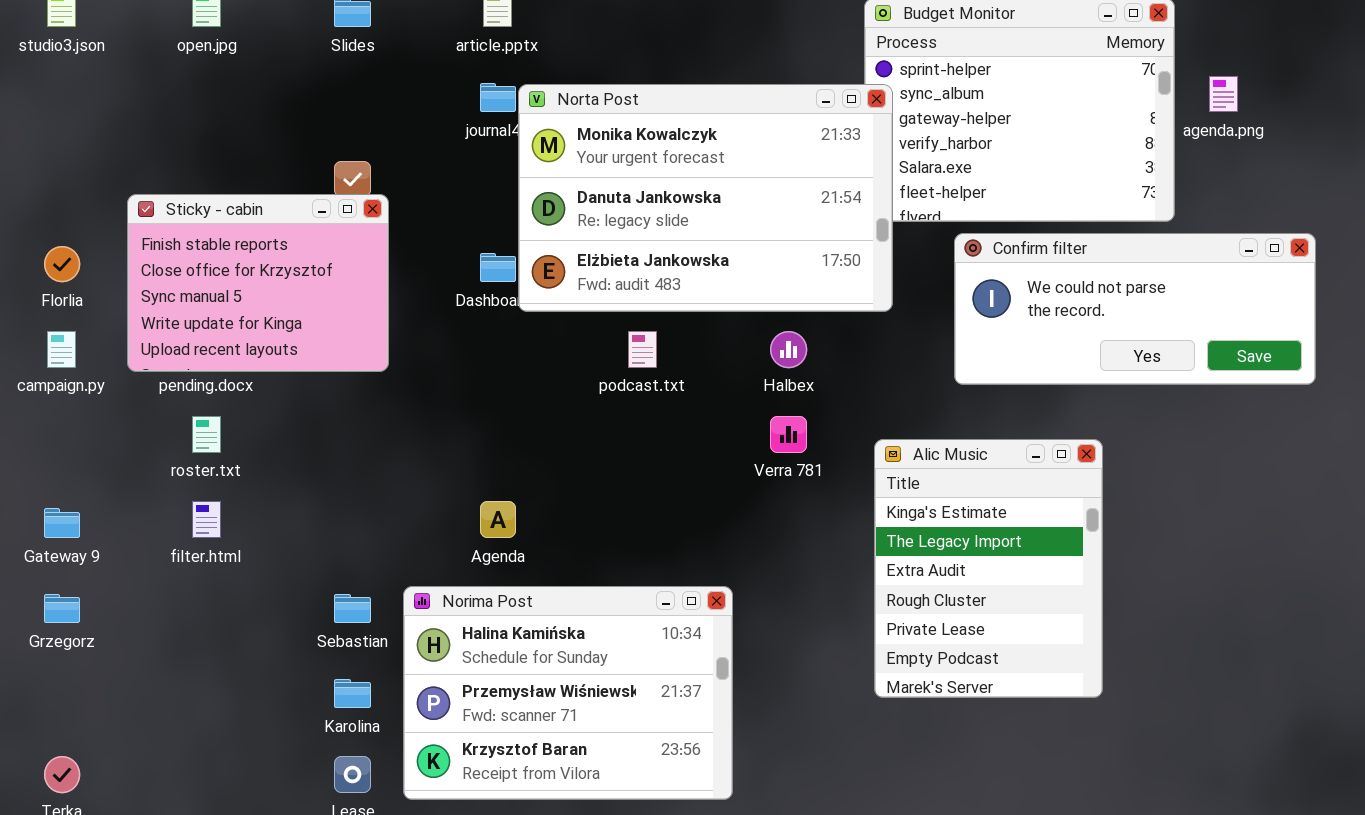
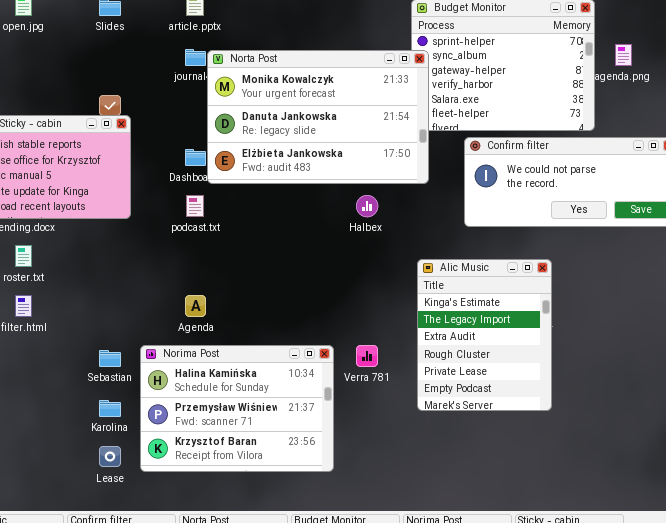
podcast.txt: [628,331,657,368] -> [186,195,204,217], moved
Verra 781: [770,416,807,453] -> [356,345,378,367], moved

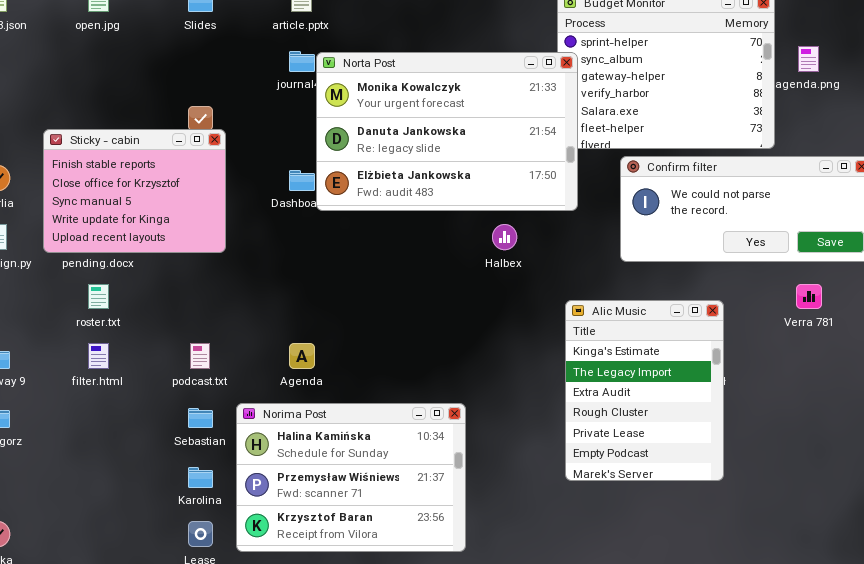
podcast.txt: [186,195,204,217] -> [190,343,210,369], moved
Verra 781: [356,345,378,367] -> [796,284,822,309], moved

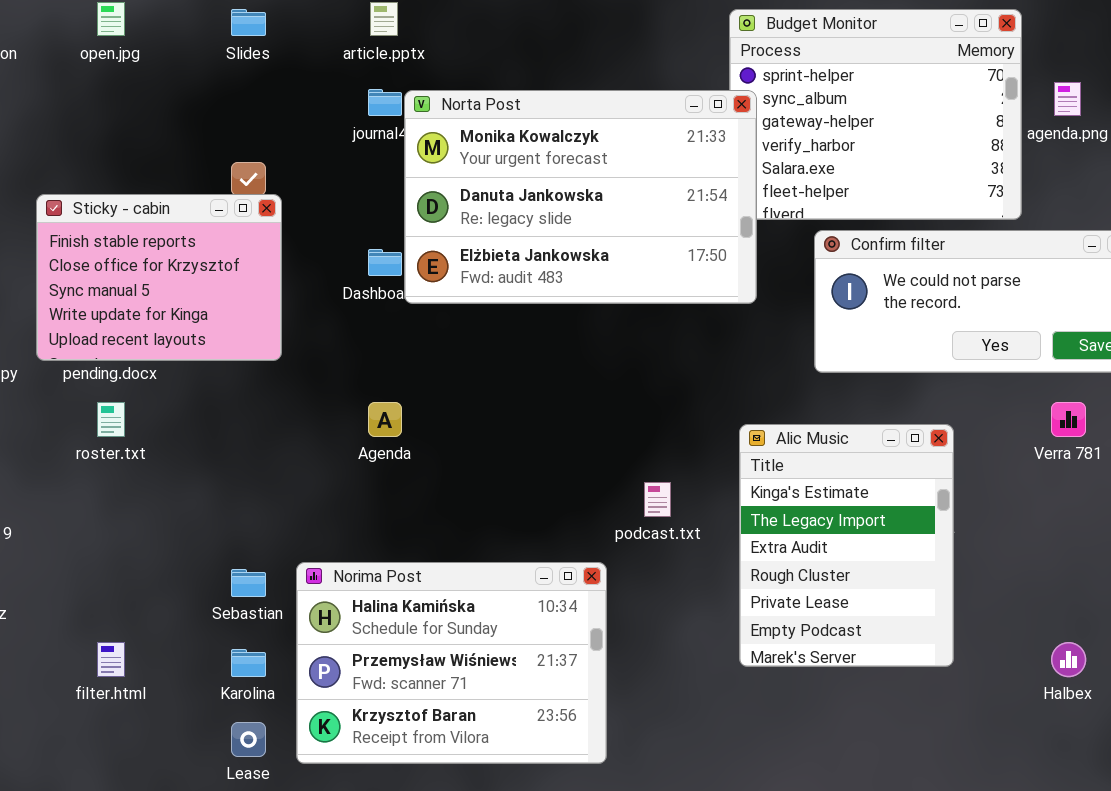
Halbex: [492,224,517,250] -> [1051,642,1086,677], moved
filter.html: [88,343,109,369] -> [97,642,125,677], moved
podcast.txt: [190,343,210,369] -> [644,482,671,517], moved
Agenda: [289,343,315,369] -> [368,402,402,437], moved

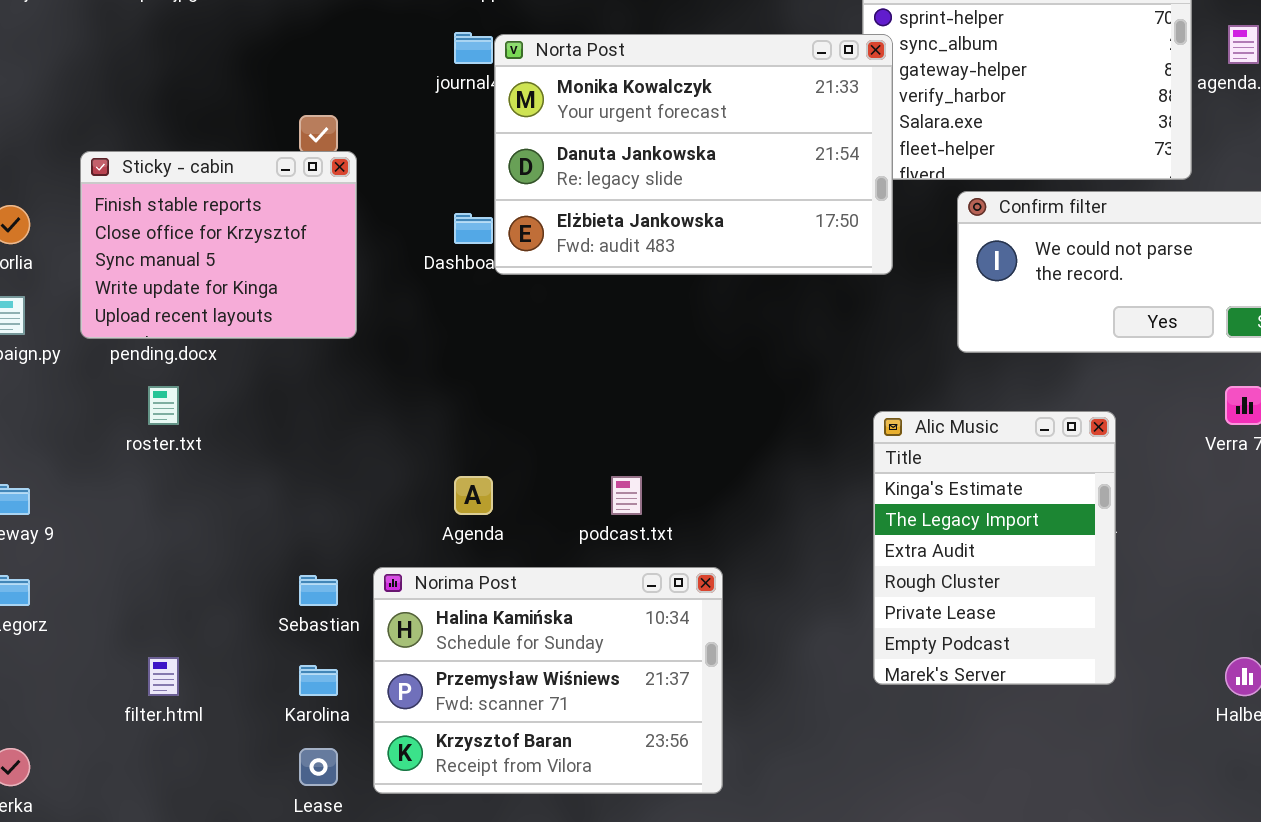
Agenda: [368,402,402,437] -> [454,476,493,515], moved
podcast.txt: [644,482,671,517] -> [611,476,642,515], moved

